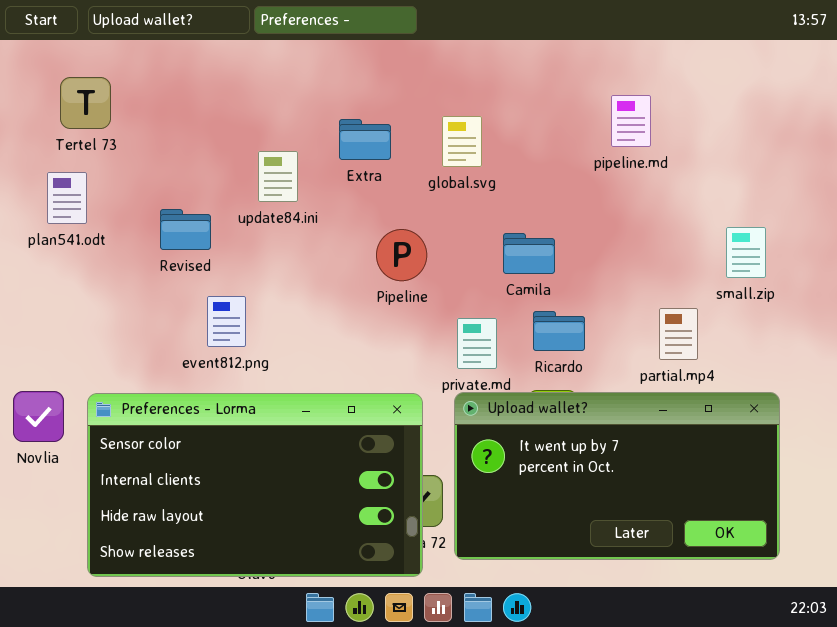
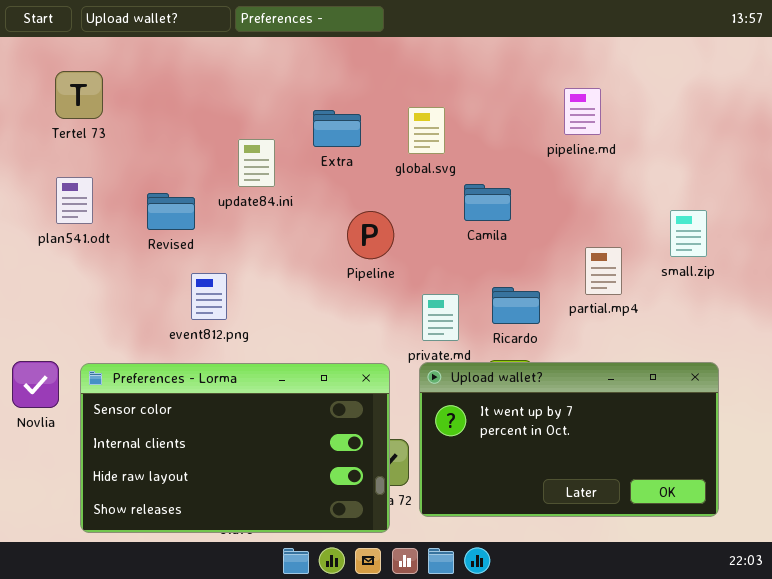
plan541.odt: [47,172,87,224] -> [56,177,93,224], moved
Camila: [503,233,555,274] -> [464,184,511,221], moved
partial.mp4: [659,308,698,360] -> [585,247,622,295], moved

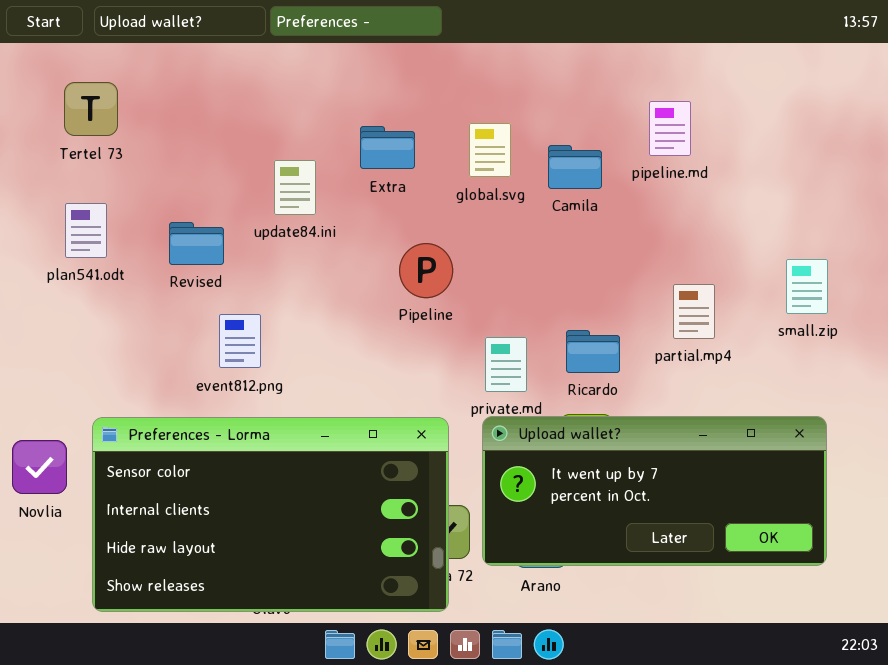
Camila: [464,184,511,221] -> [548,145,602,189], moved
small.zip: [670,210,707,257] -> [786,259,828,314], moved
Novlia: [12,361,59,408] -> [12,440,67,494], moved
Upload wallet?: [419,362,719,517] -> [482,416,827,566], resized

